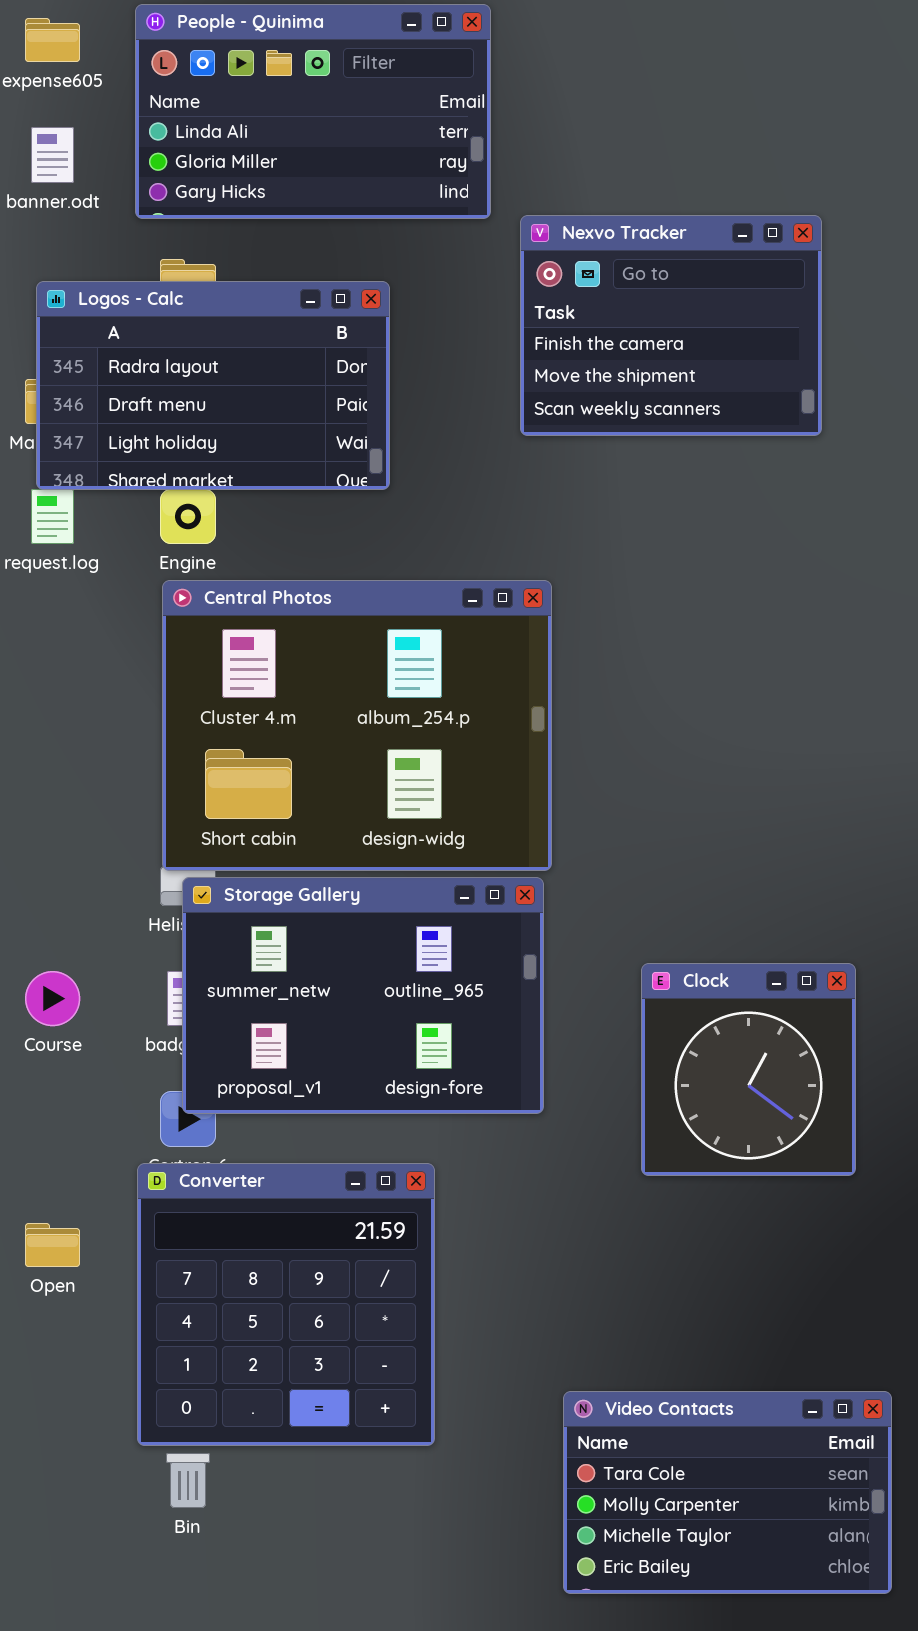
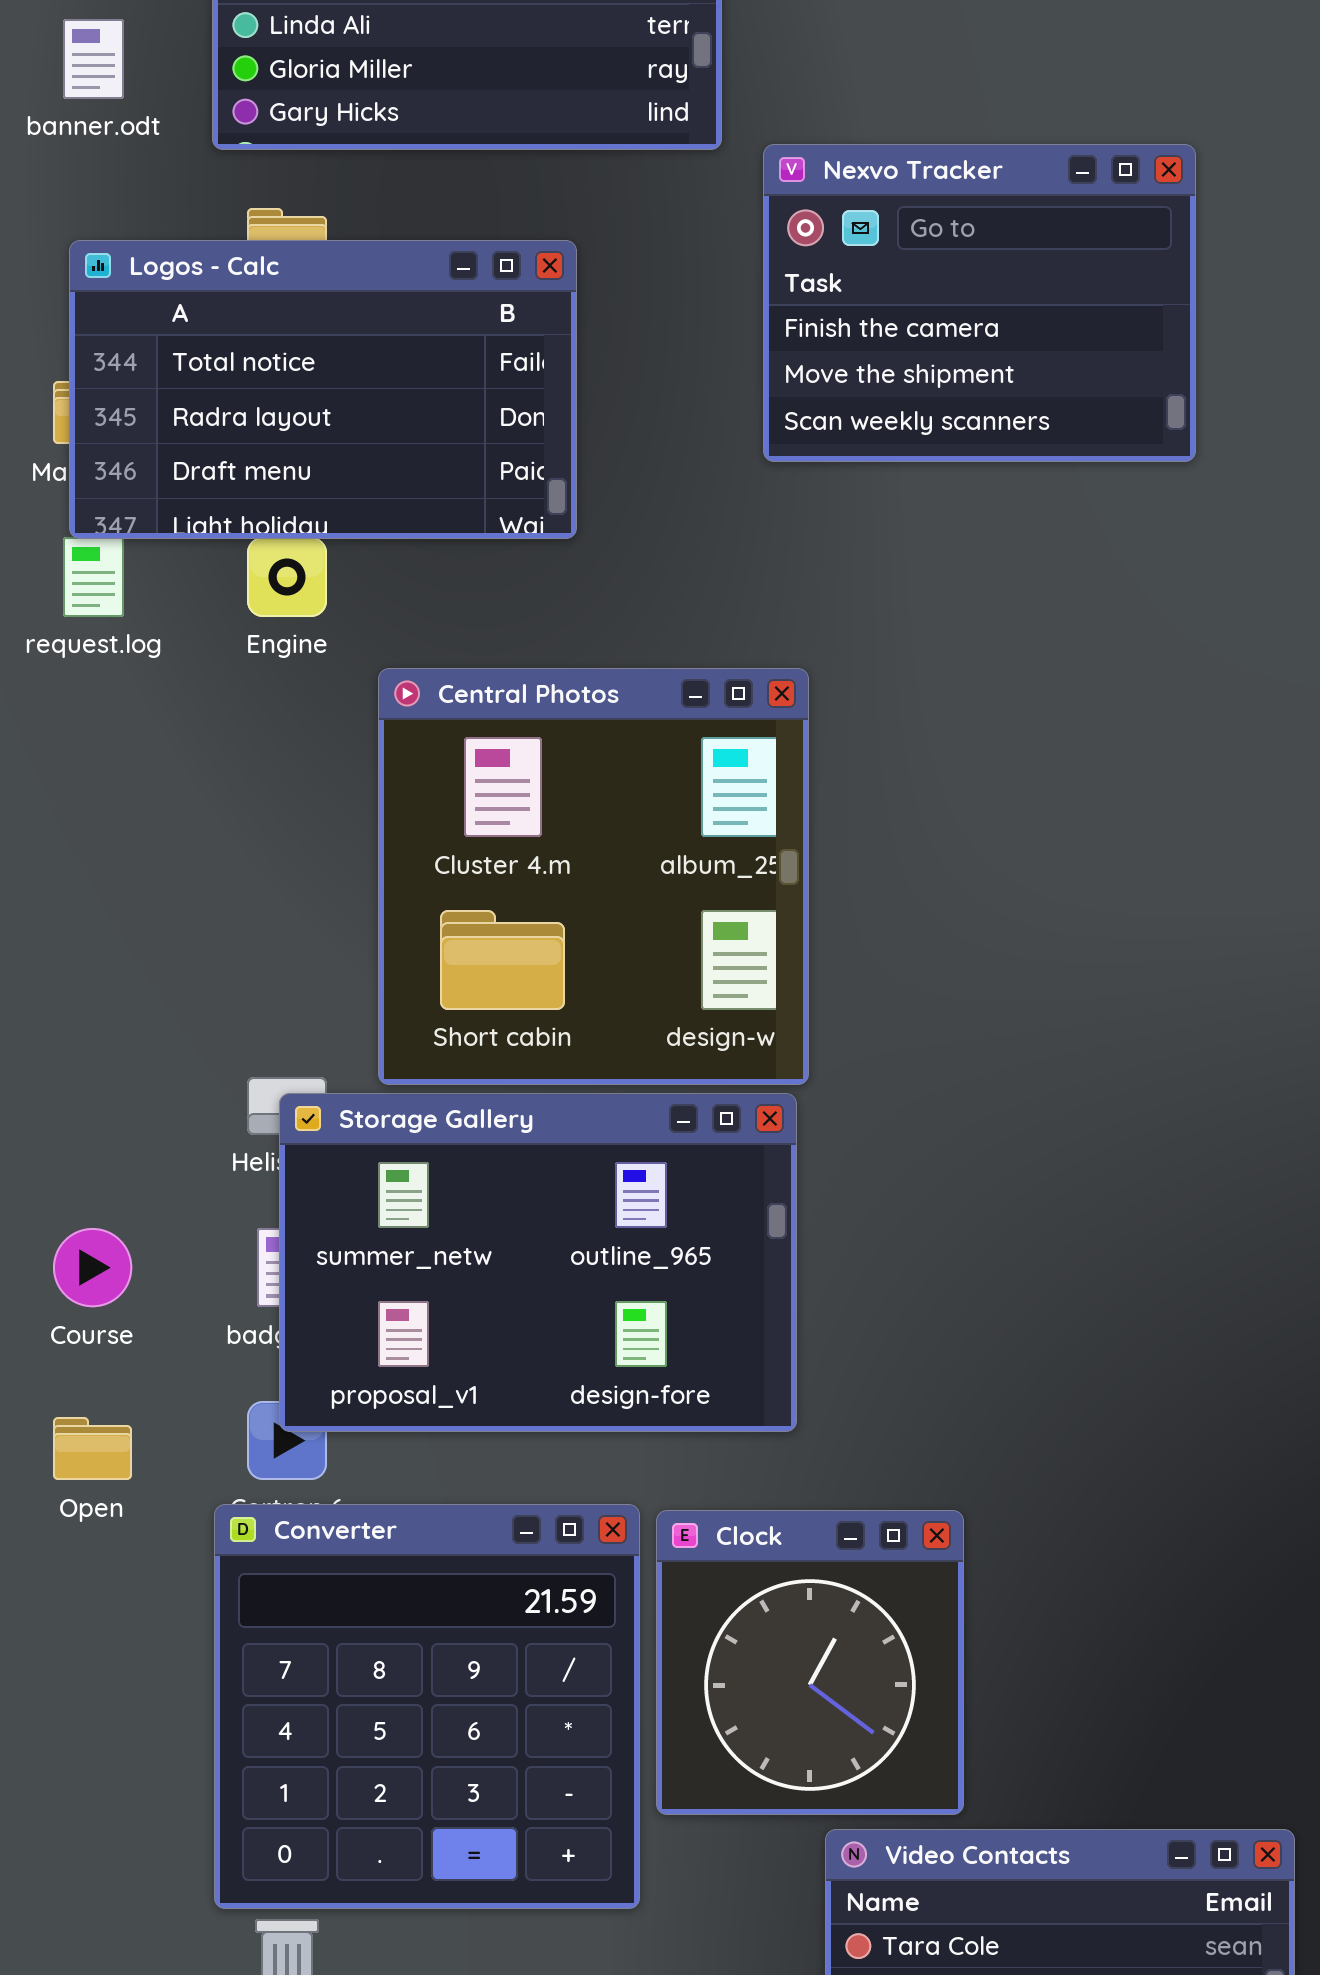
Logos - Calc: [36,281,390,490] -> [69,240,577,539], scrolled up 1 row
Central Photos: [162,580,552,871] -> [378,668,809,1085], resized
Clock: [641,963,856,1176] -> [656,1510,964,1815], moved
Open: [25,1223,80,1267] -> [53,1417,132,1480], moved

